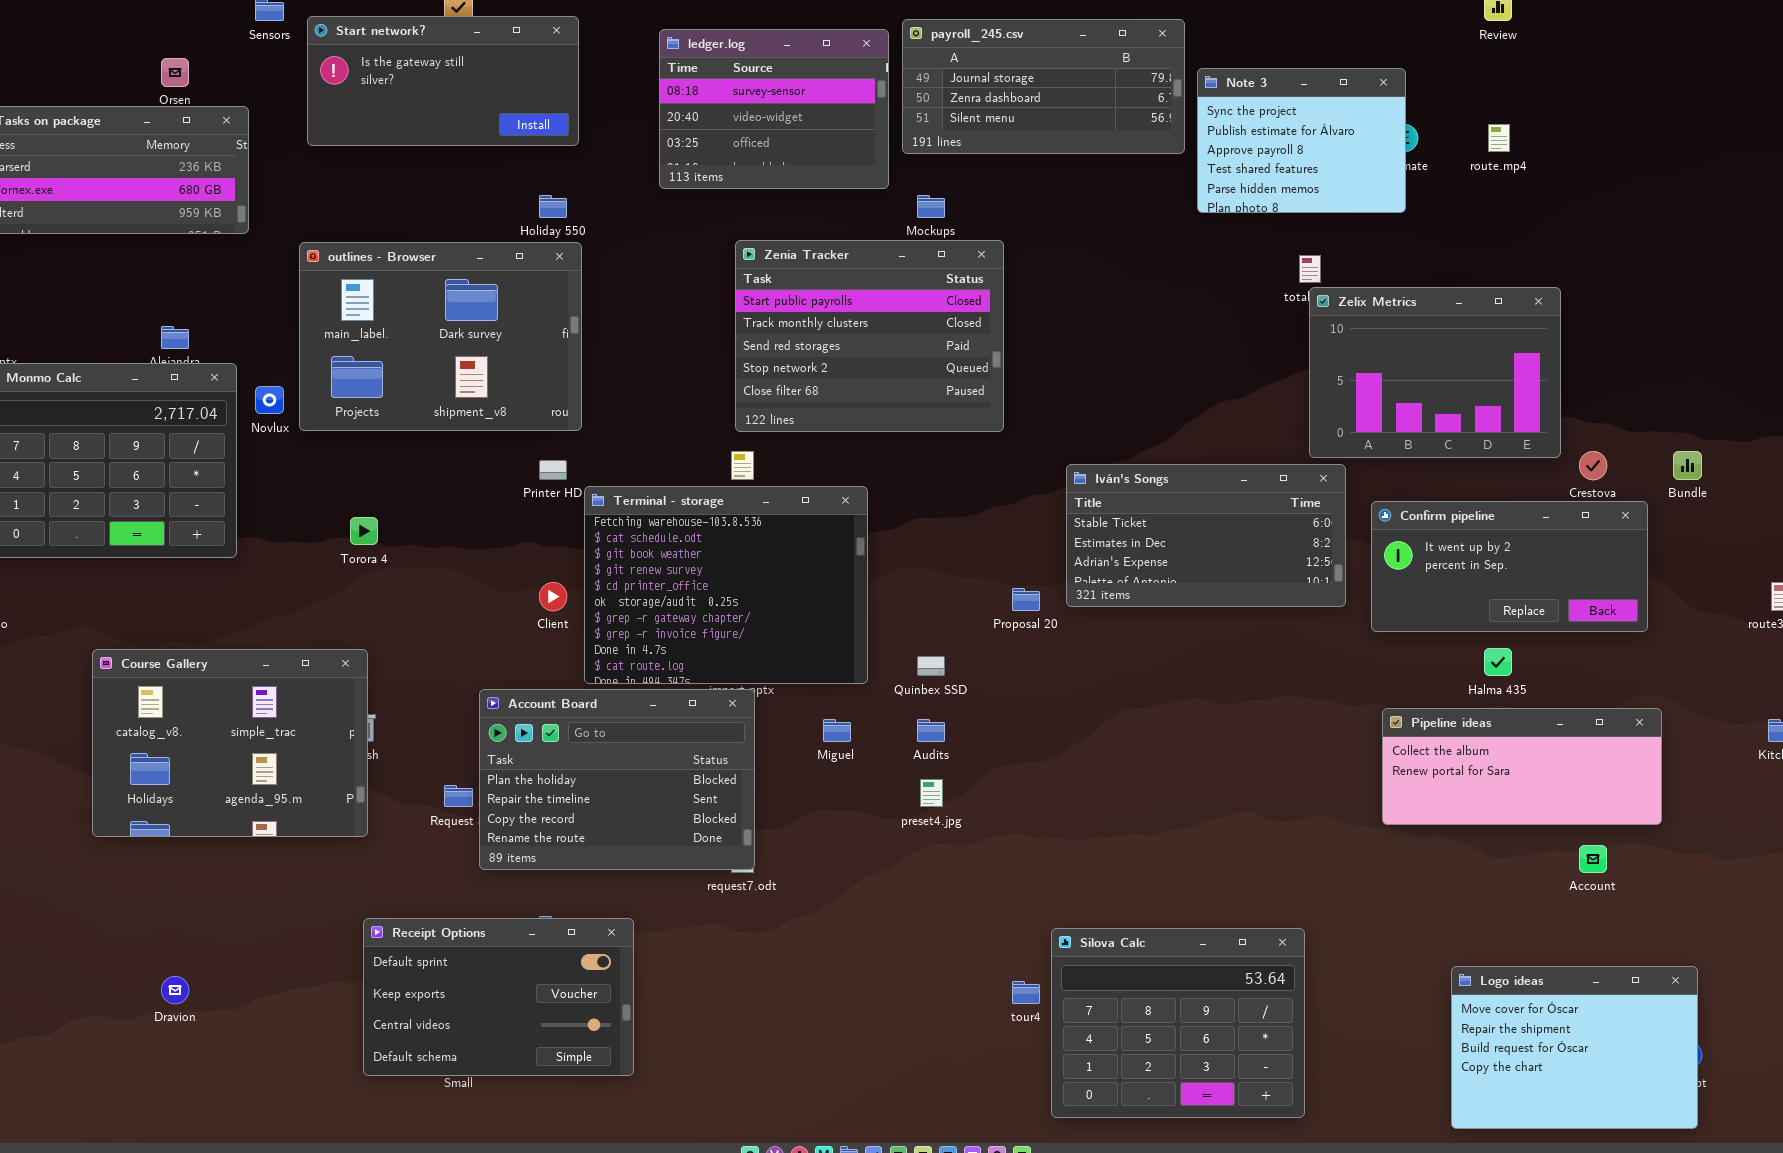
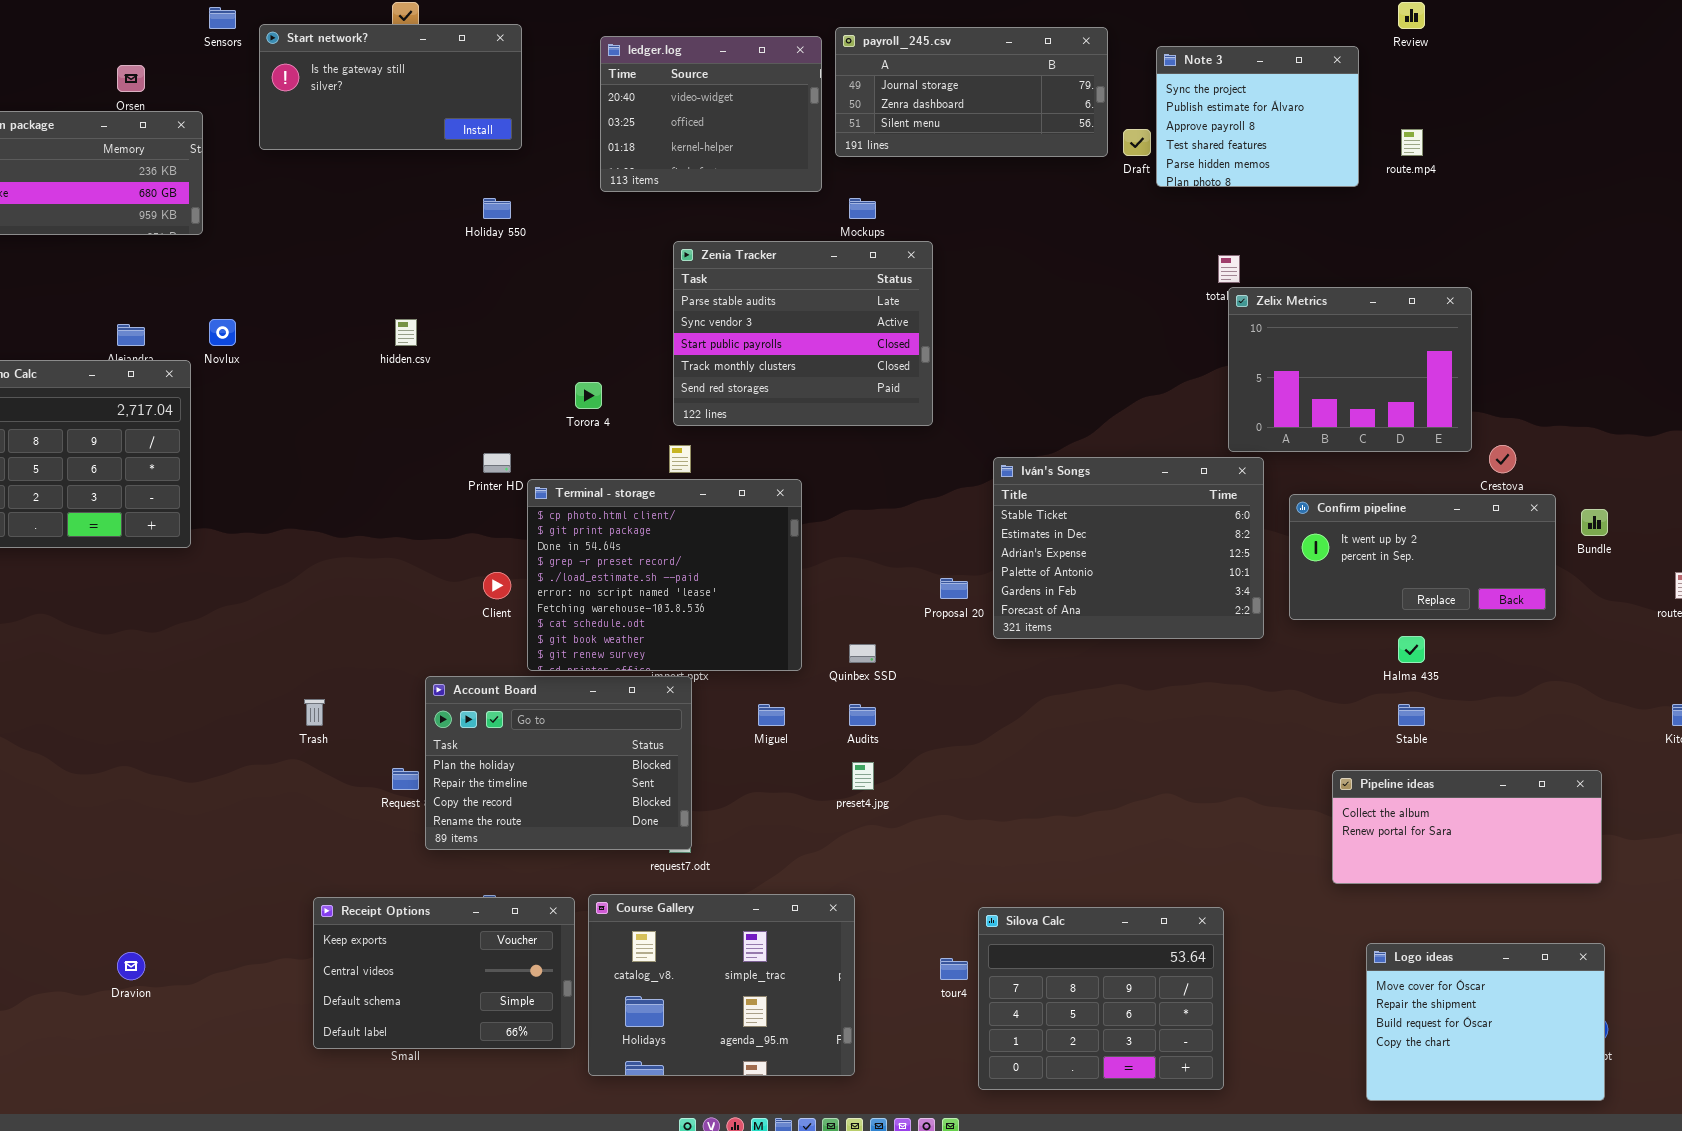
ledger.log: [659,29,889,189] -> [600,36,822,192], scrolled down 1 row
Note 3: [1197,68,1406,213] -> [1156,46,1359,187], moved
Zenia Tracker: [735,240,1004,432] -> [673,241,933,426], scrolled up 2 rows
outlines - Browser: [299,242,582,431] -> none, closed
Novlux: [255,386,284,414] -> [209,319,236,346], moved
Bundle: [1673,451,1702,480] -> [1581,509,1608,536], moved
Iván's Songs: [1066,464,1346,607] -> [993,457,1264,639], resized
Terminal - storage: [584,486,868,684] -> [527,479,802,671], scrolled up 6 rows
Torora 4: [350,517,378,545] -> [575,382,602,409], moved
Course Gallery: [92,649,368,837] -> [588,894,855,1076], moved
Pipeline ideas: [1382,708,1662,825] -> [1332,770,1602,884], moved
Receipt Options: [363,918,634,1076] -> [313,897,575,1049], scrolled down 1 row

